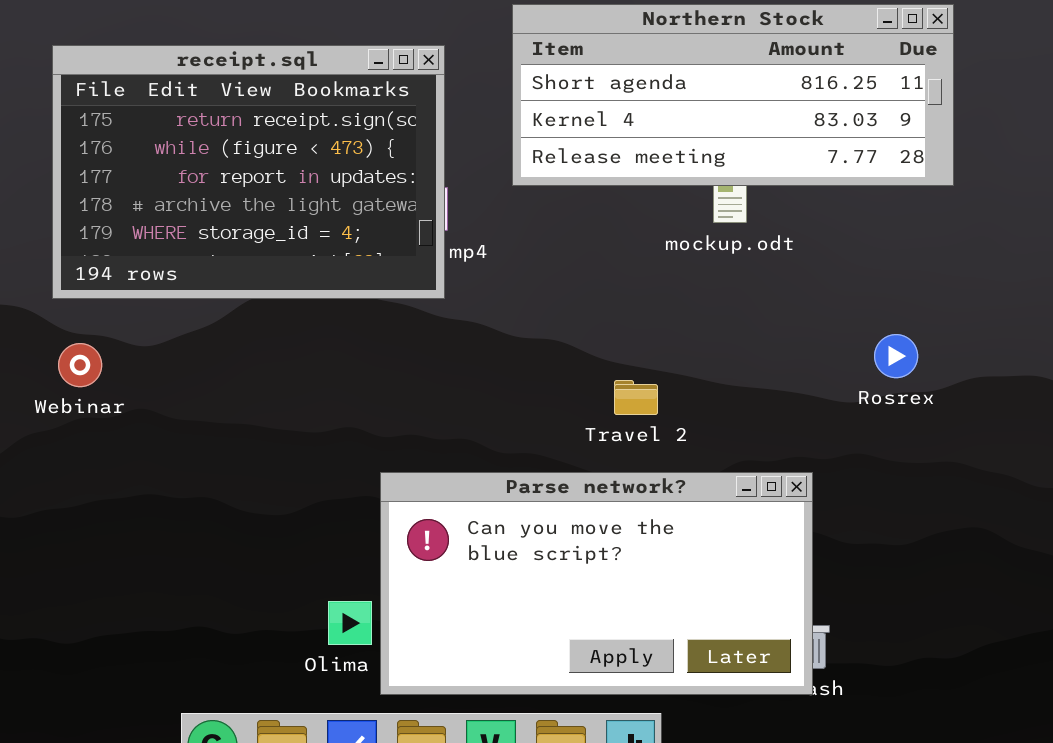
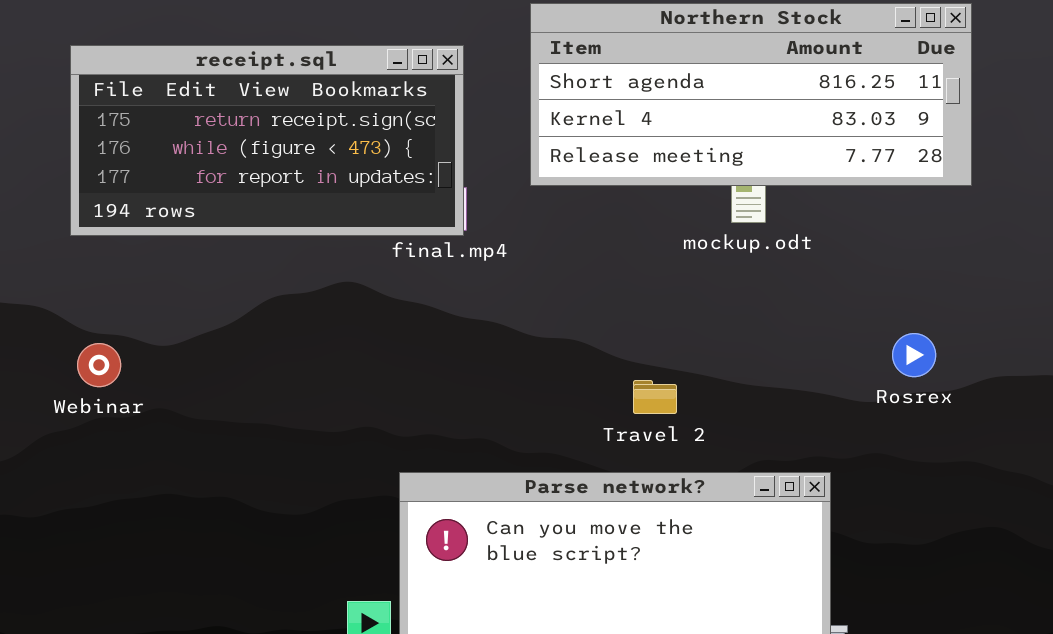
receipt.sql: [52,45,445,299] -> [70,45,464,236], resized

